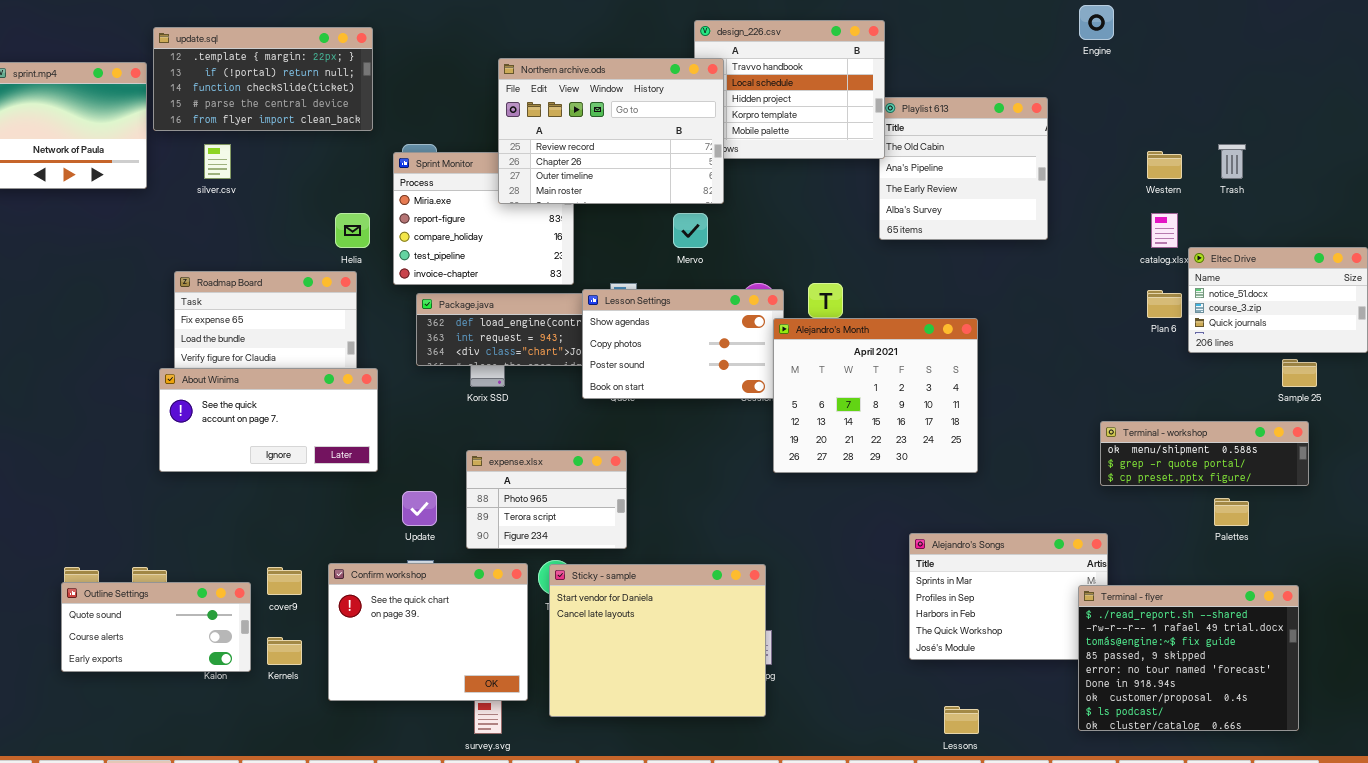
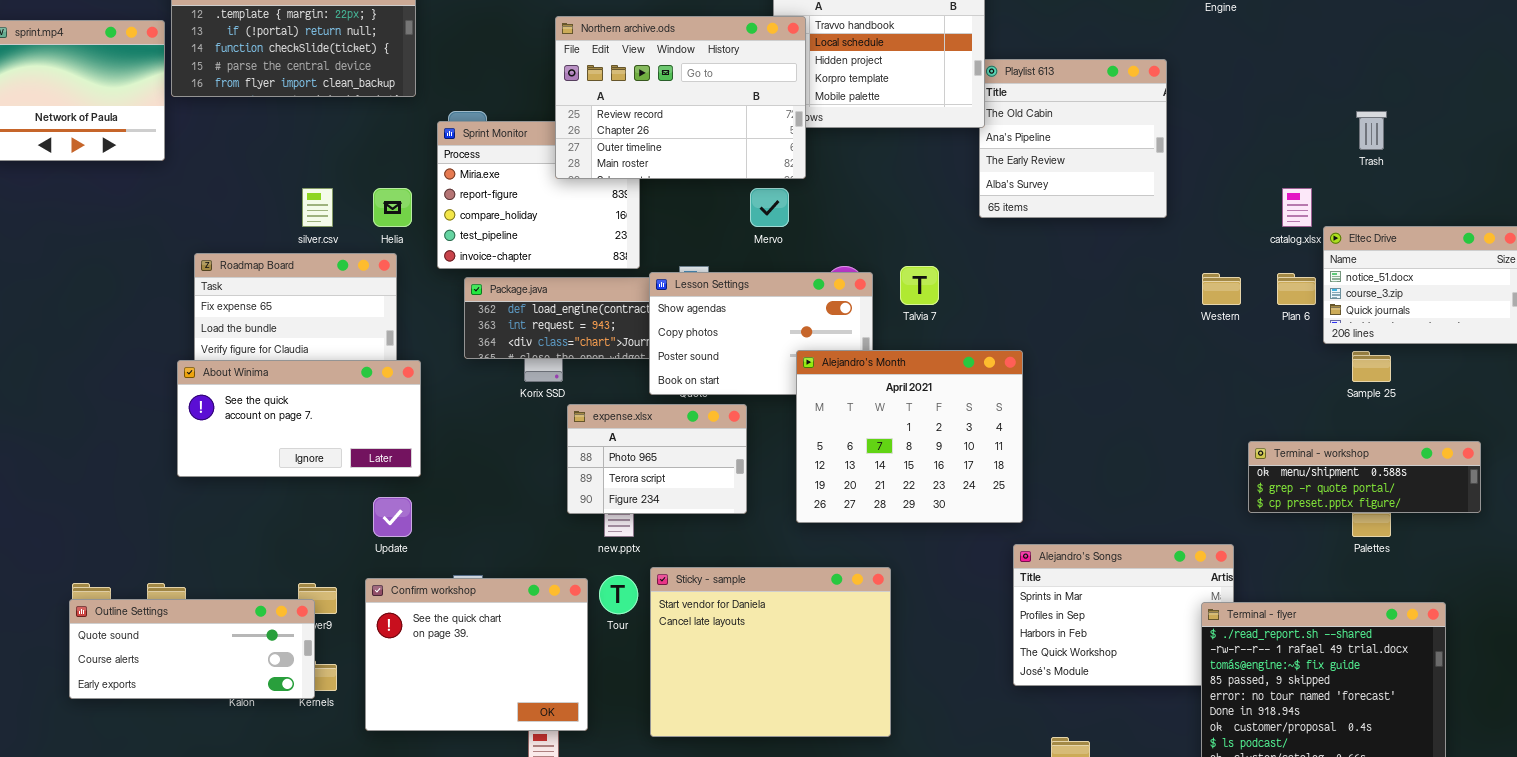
silver.csv: [204,144,231,179] -> [302,188,333,227], moved
Western: [1147,151,1182,179] -> [1202,273,1241,305], moved
Alejandro's Month: [773,318,978,473] -> [796,350,1023,523], moved
Sample 25: [1282,359,1317,387] -> [1352,351,1391,382], moved
Terminal - workshop: [1100,421,1309,486] -> [1248,441,1481,513], moved
expense.xlsx: [466,450,627,549] -> [567,404,747,514], moved
Update: [402,491,437,526] -> [373,497,412,537], moved
Sticky - sample: [549,564,766,717] -> [650,567,891,737], moved
Outline Settings: [61,582,251,672] -> [69,599,315,699], resized

